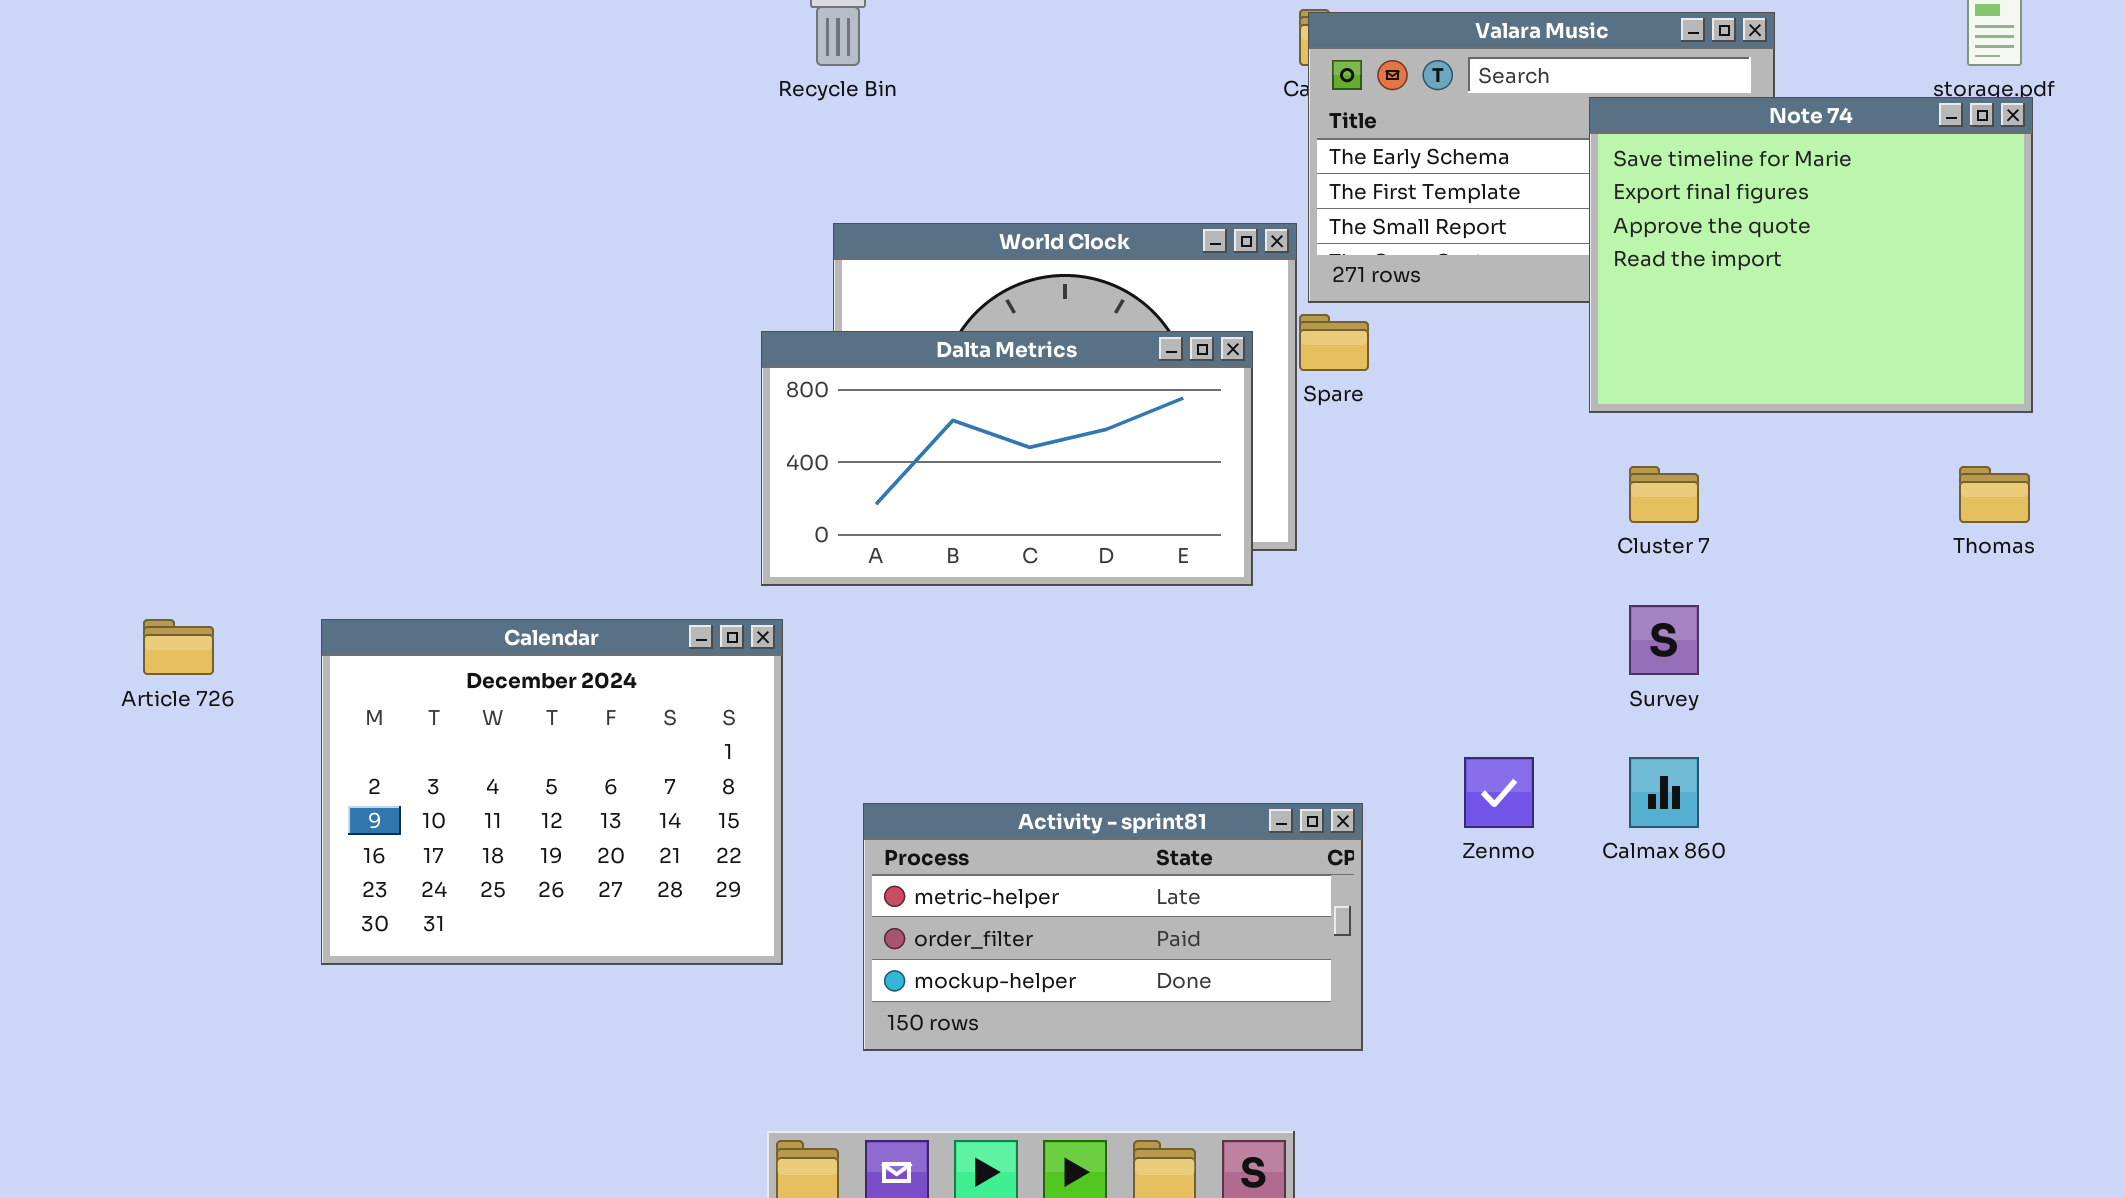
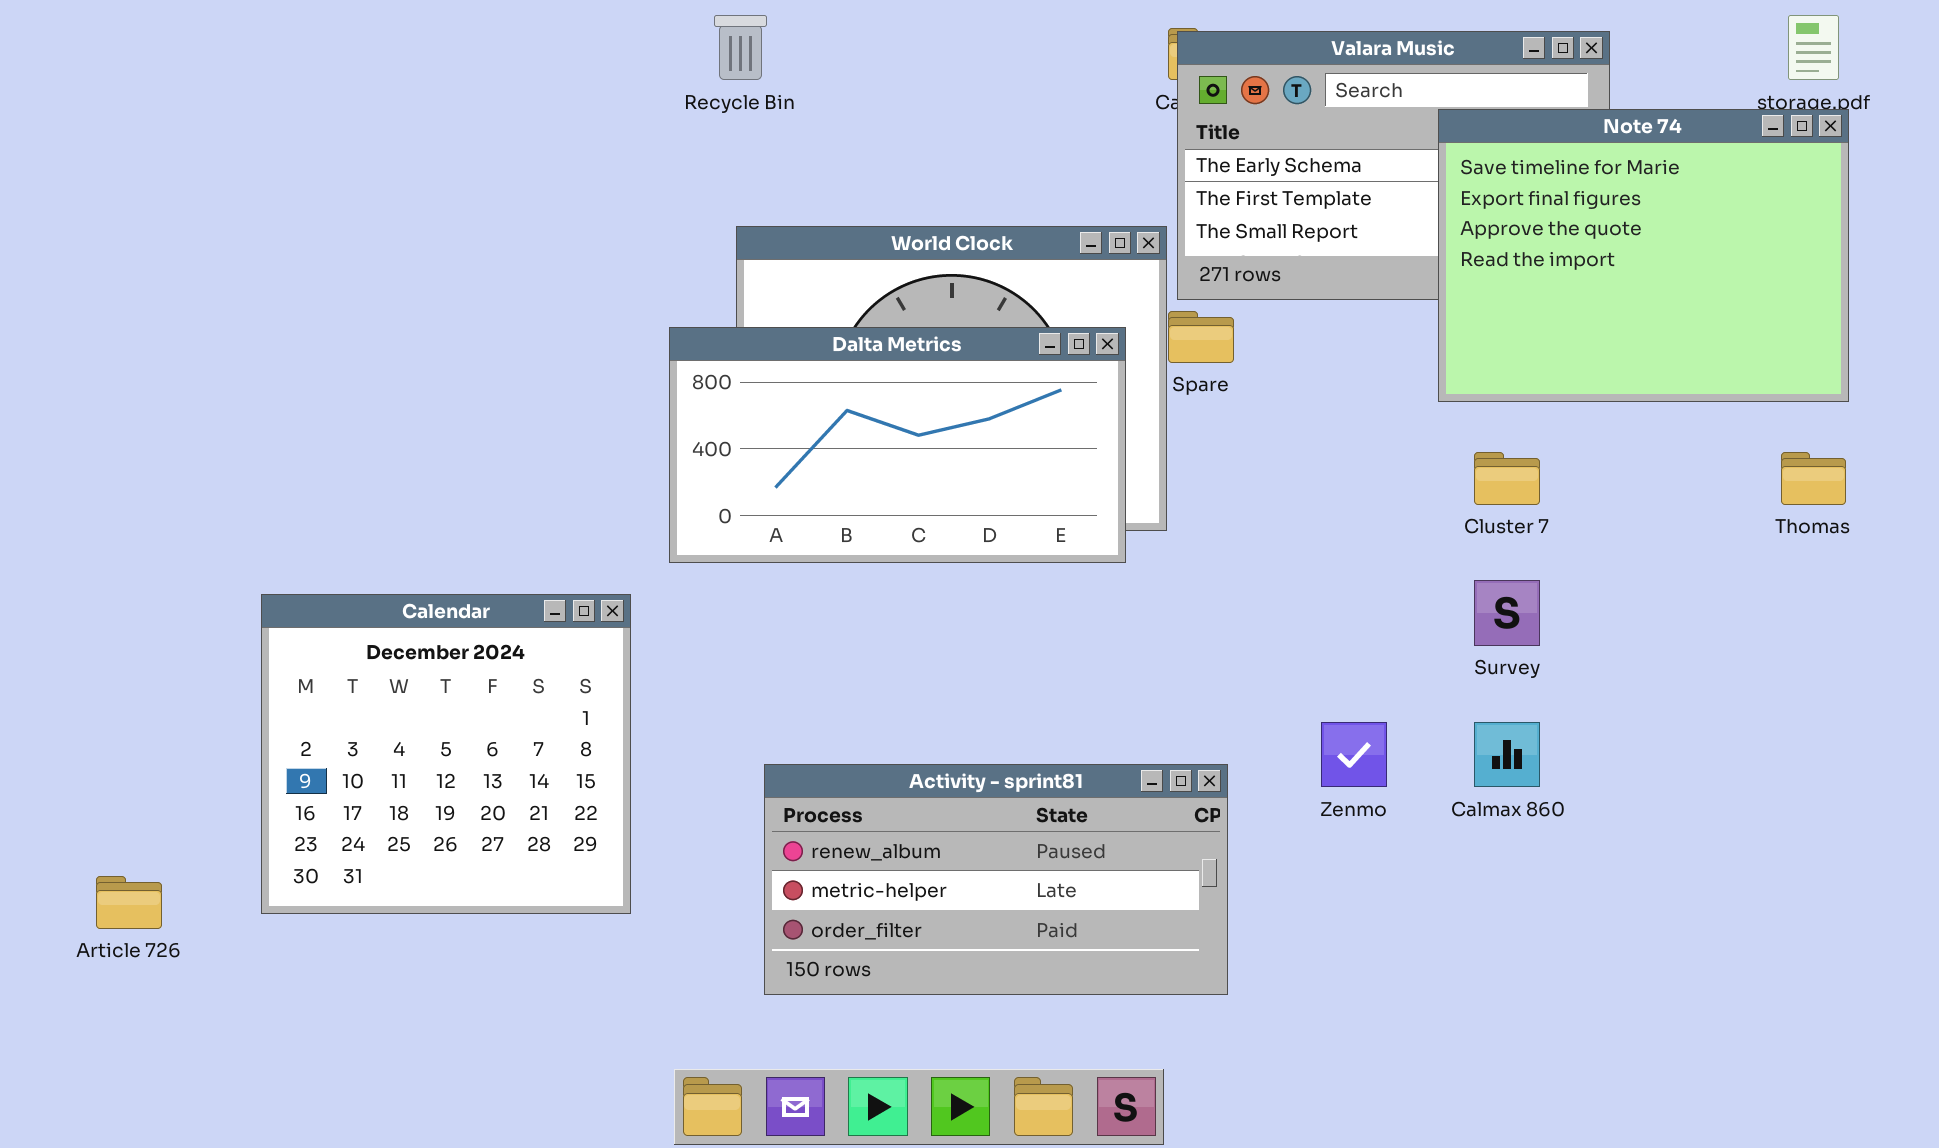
Article 726: [143,619,214,675] -> [96,876,162,929], moved
Calendar: [321,619,783,965] -> [261,594,631,914], resized
Activity - sprint81: [863,803,1363,1051] -> [764,764,1228,995], scrolled up 1 row

